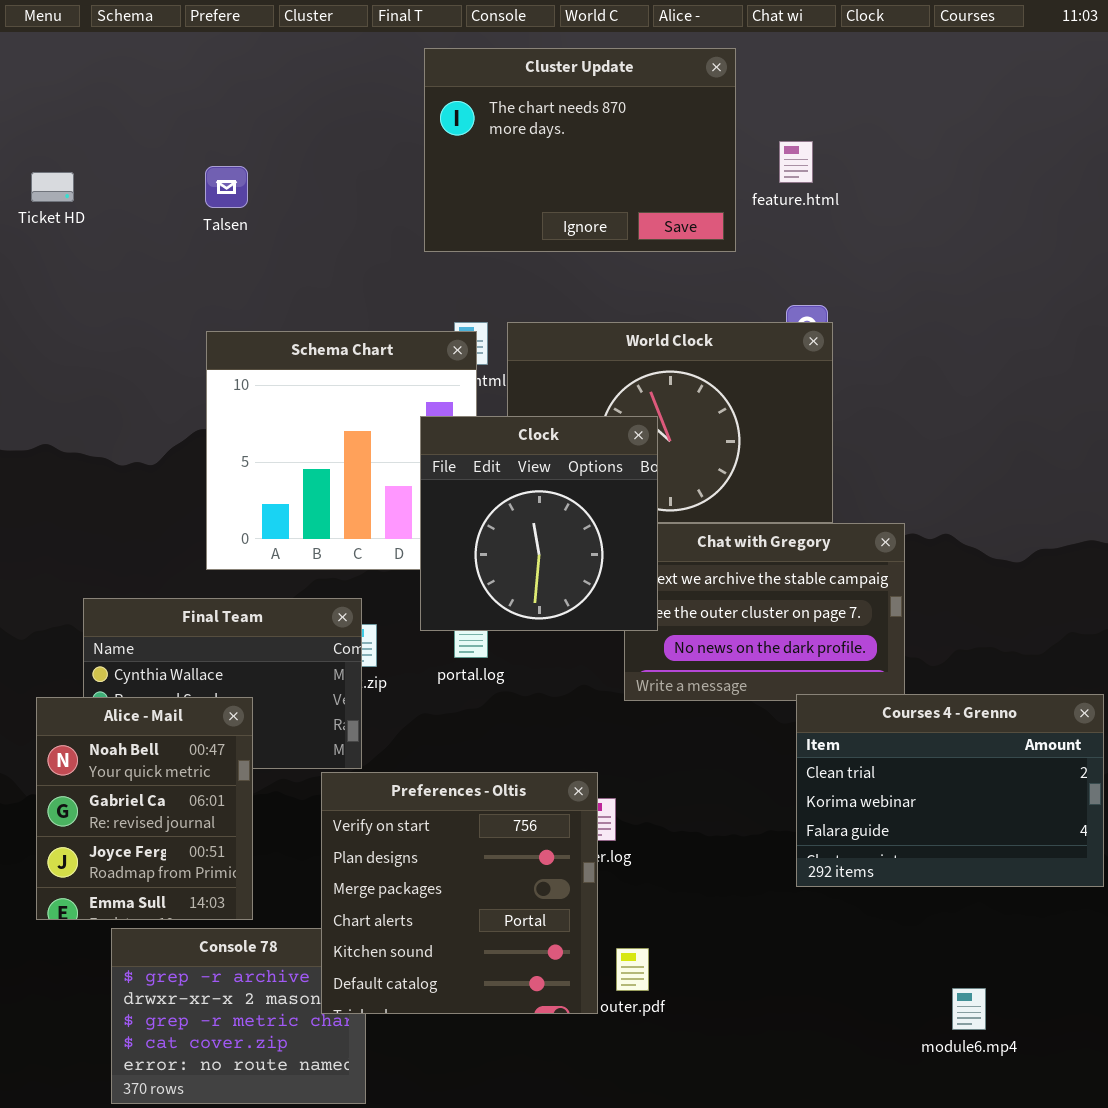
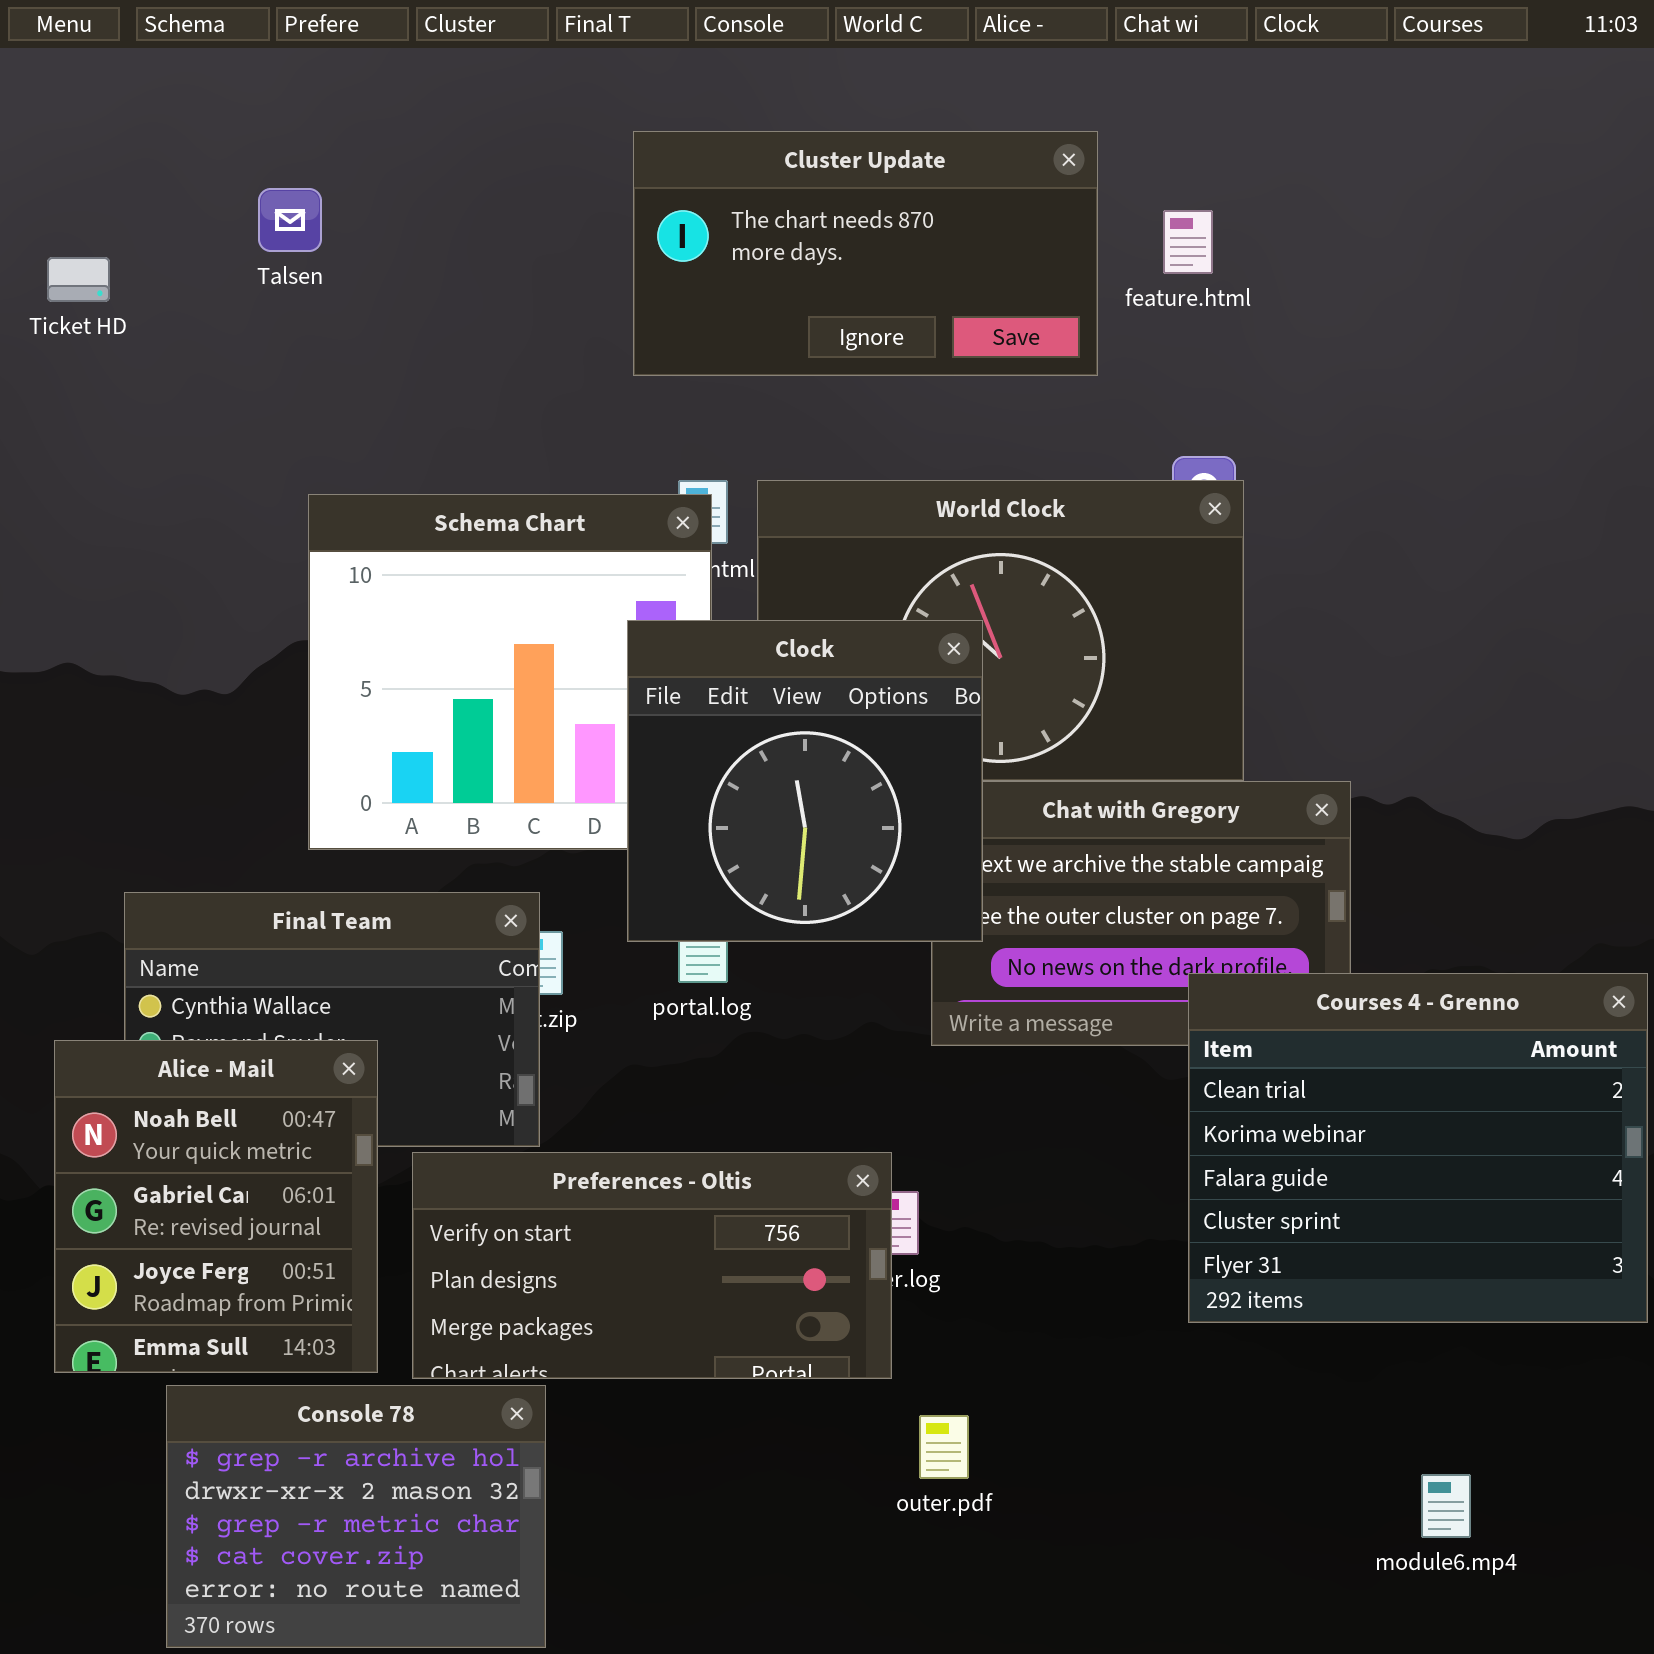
Cluster Update: [424,48,736,252] -> [633,131,1098,376], resized
Talsen: [205,166,248,208] -> [258,188,322,252], moved
Courses 4 - Grenno: [796,694,1104,887] -> [1188,973,1648,1323], resized
Preferences - Oltis: [321,772,598,1014] -> [412,1152,892,1379], resized

